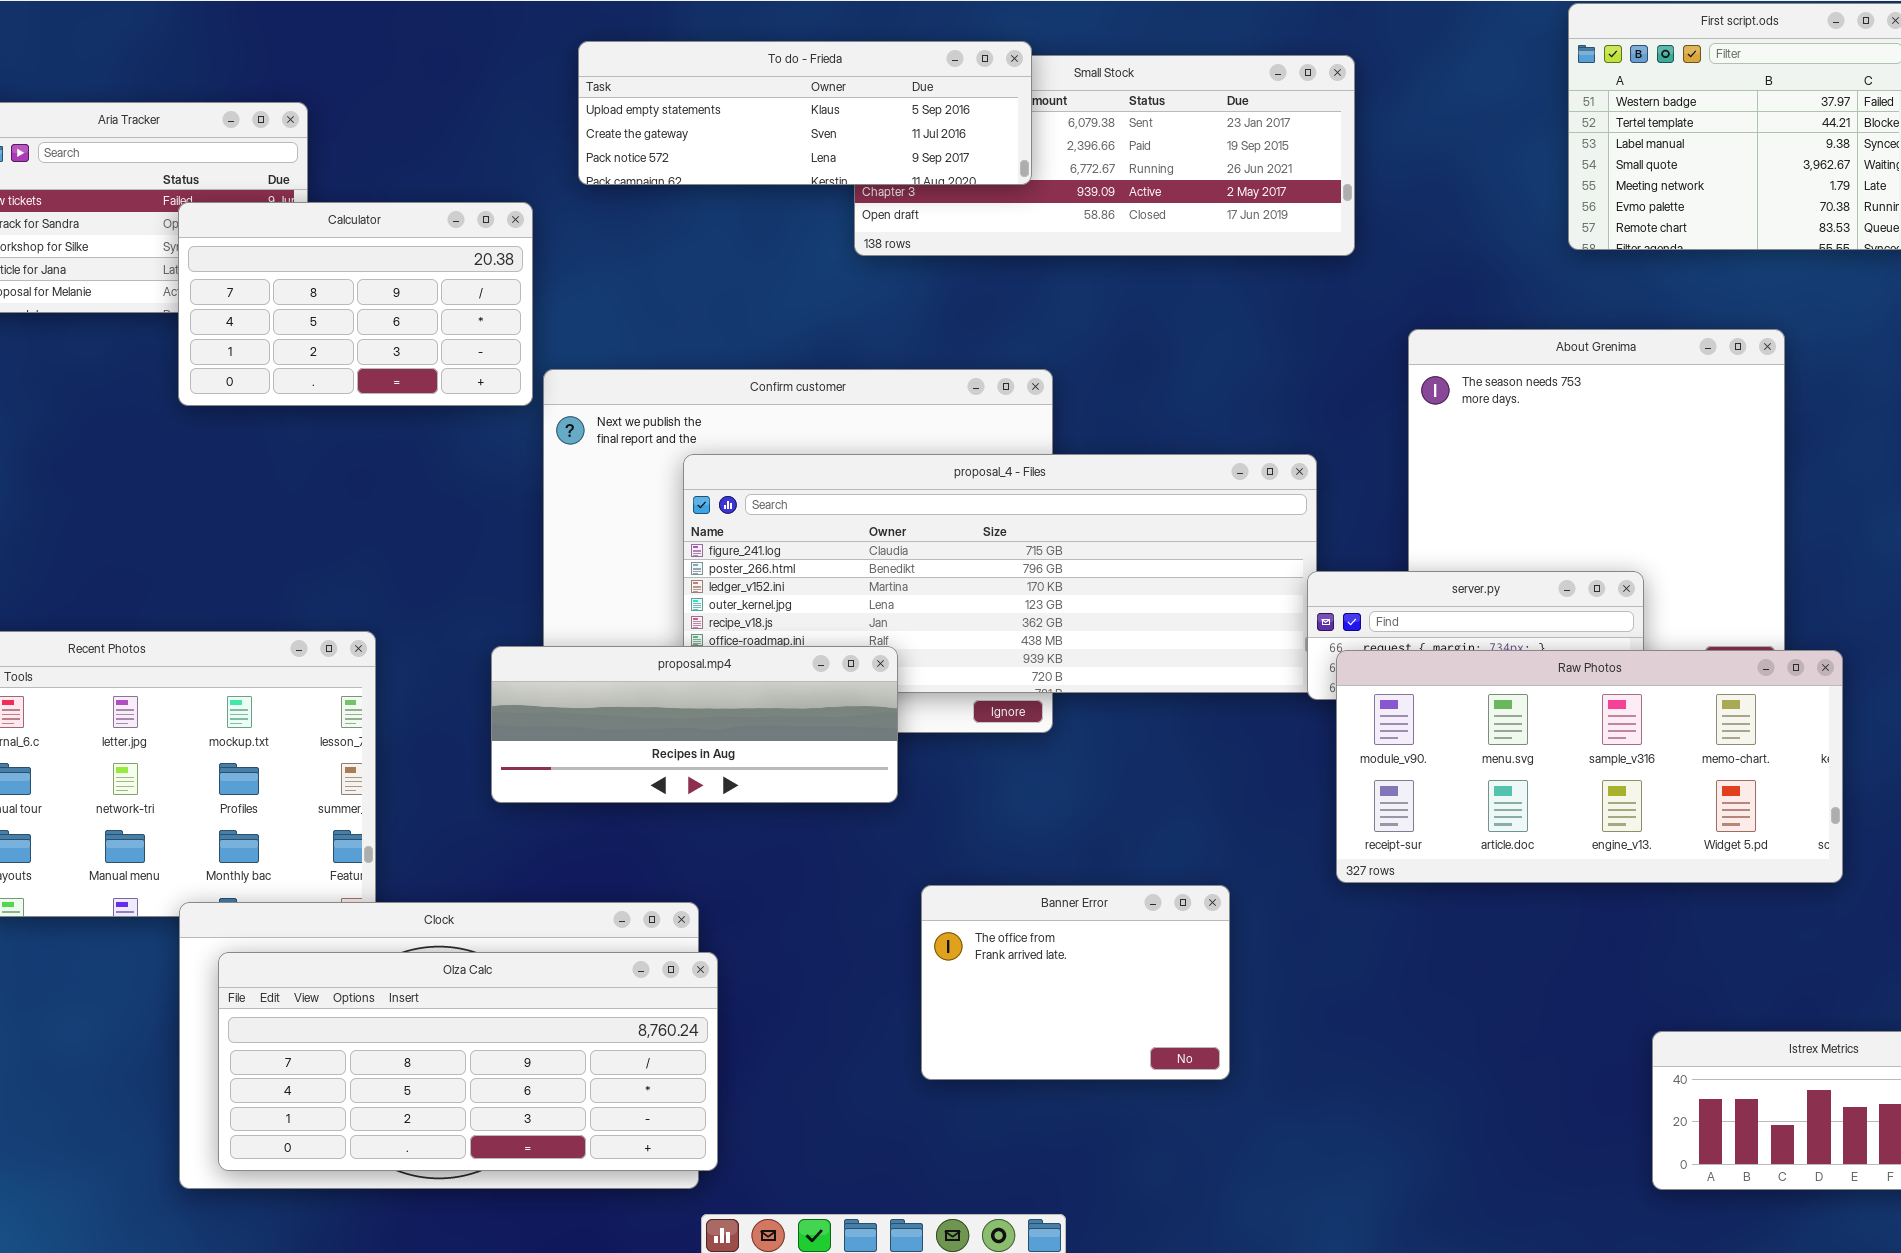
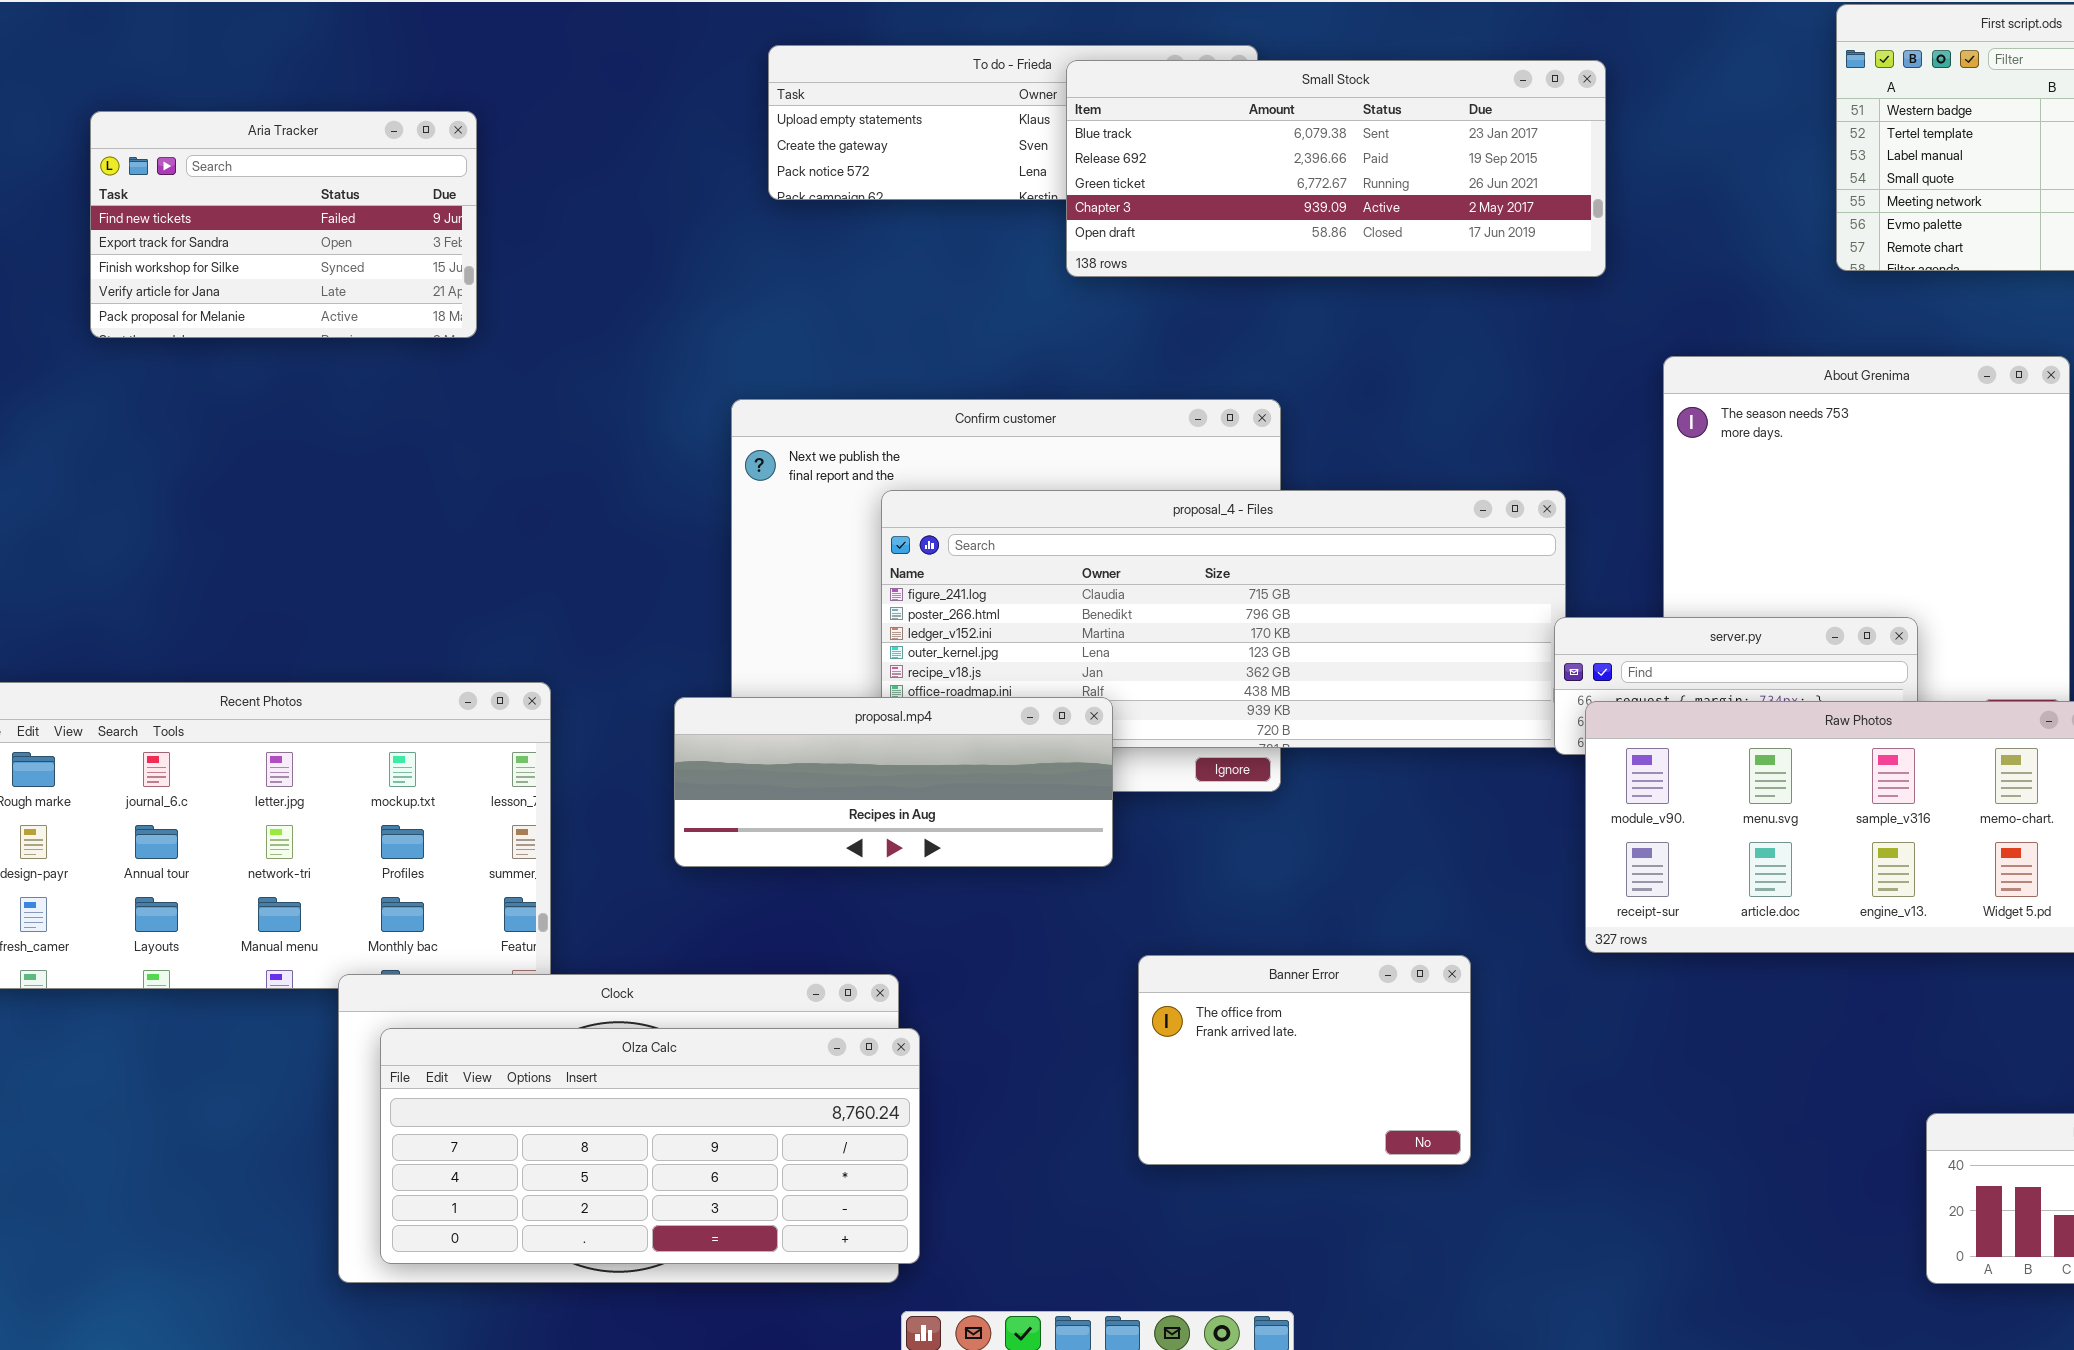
Small Stock: [854,55,1355,256] -> [1066,60,1606,277], raised
Calculator: [178,202,533,406] -> none, closed

